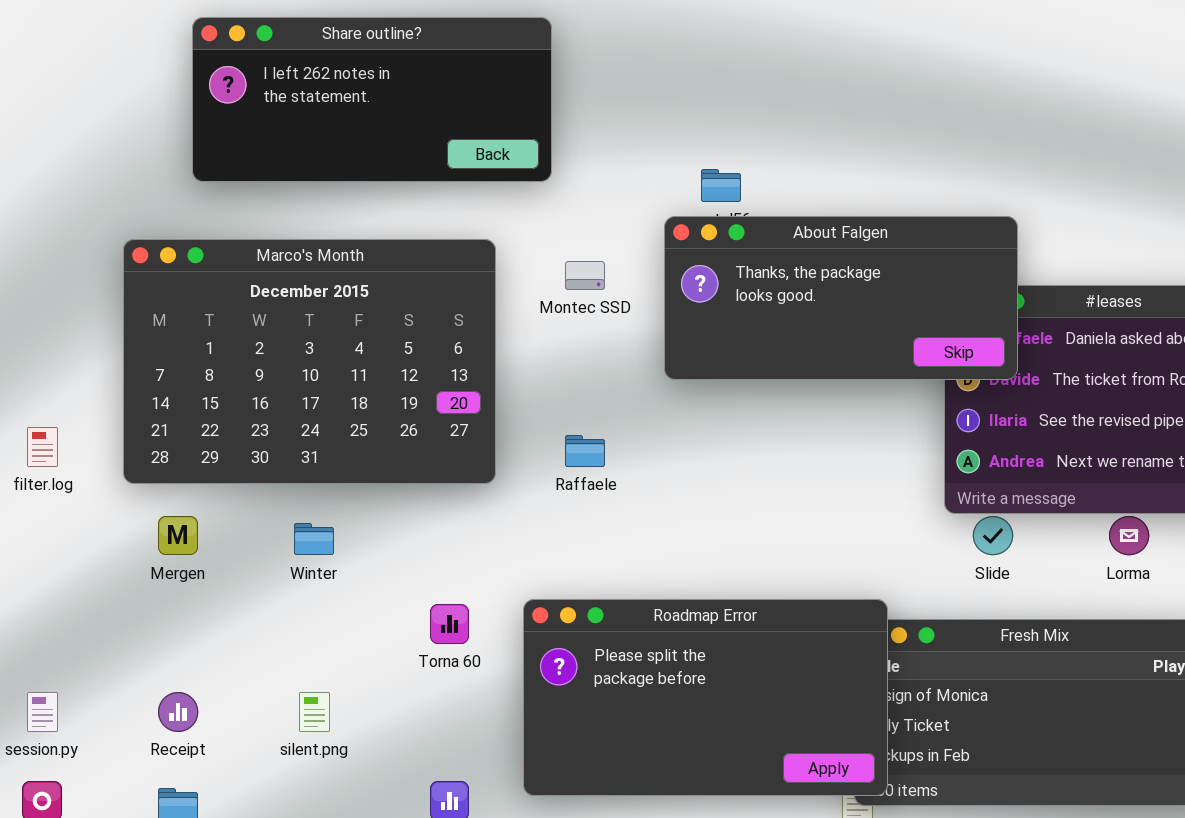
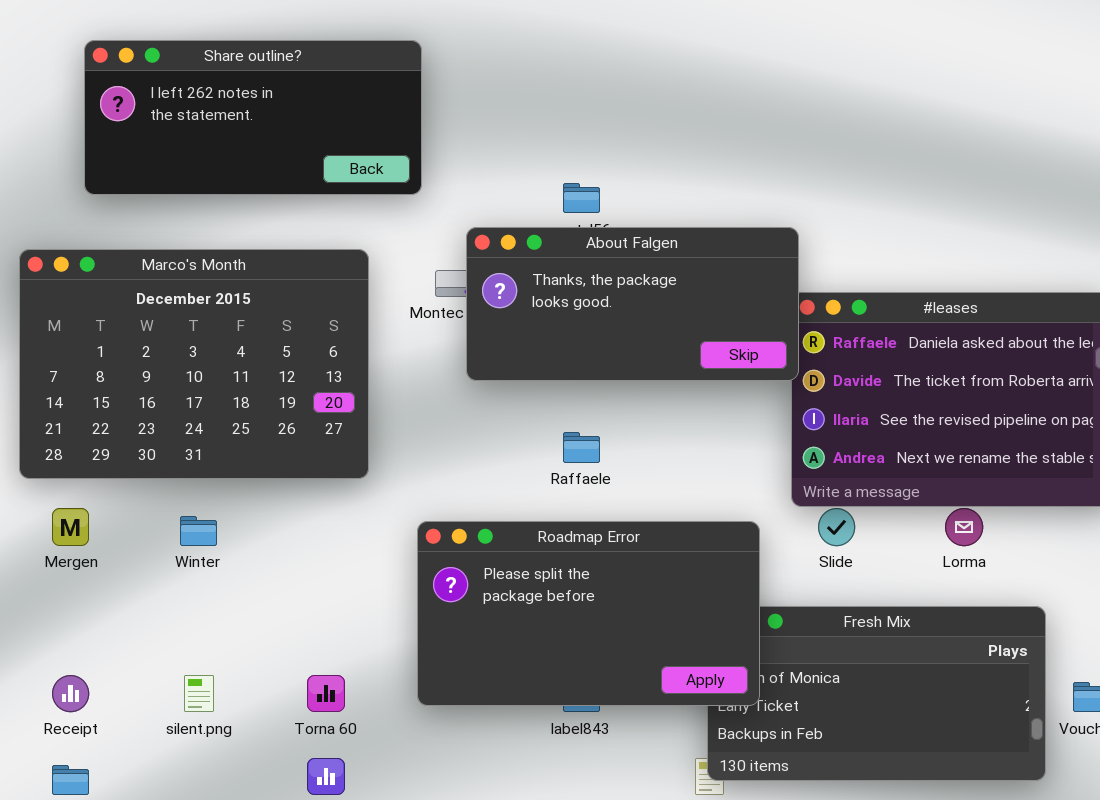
About Falgen: [664,216,1018,380] -> [466,227,799,381], moved
Raffaele: [565,435,605,467] -> [563,432,600,463], moved
Roadmap Error: [523,599,888,796] -> [417,521,760,706], moved
Torna 60: [430,604,469,644] -> [307,675,345,712], moved

